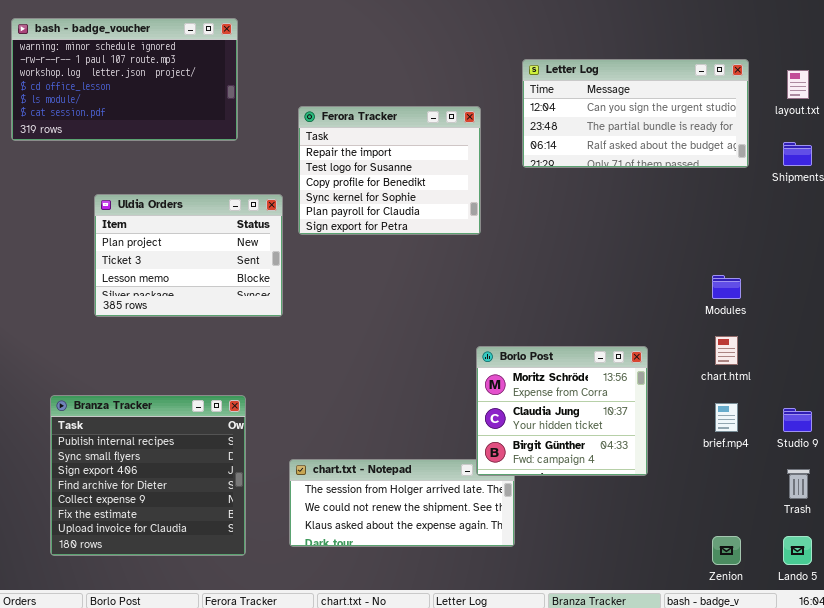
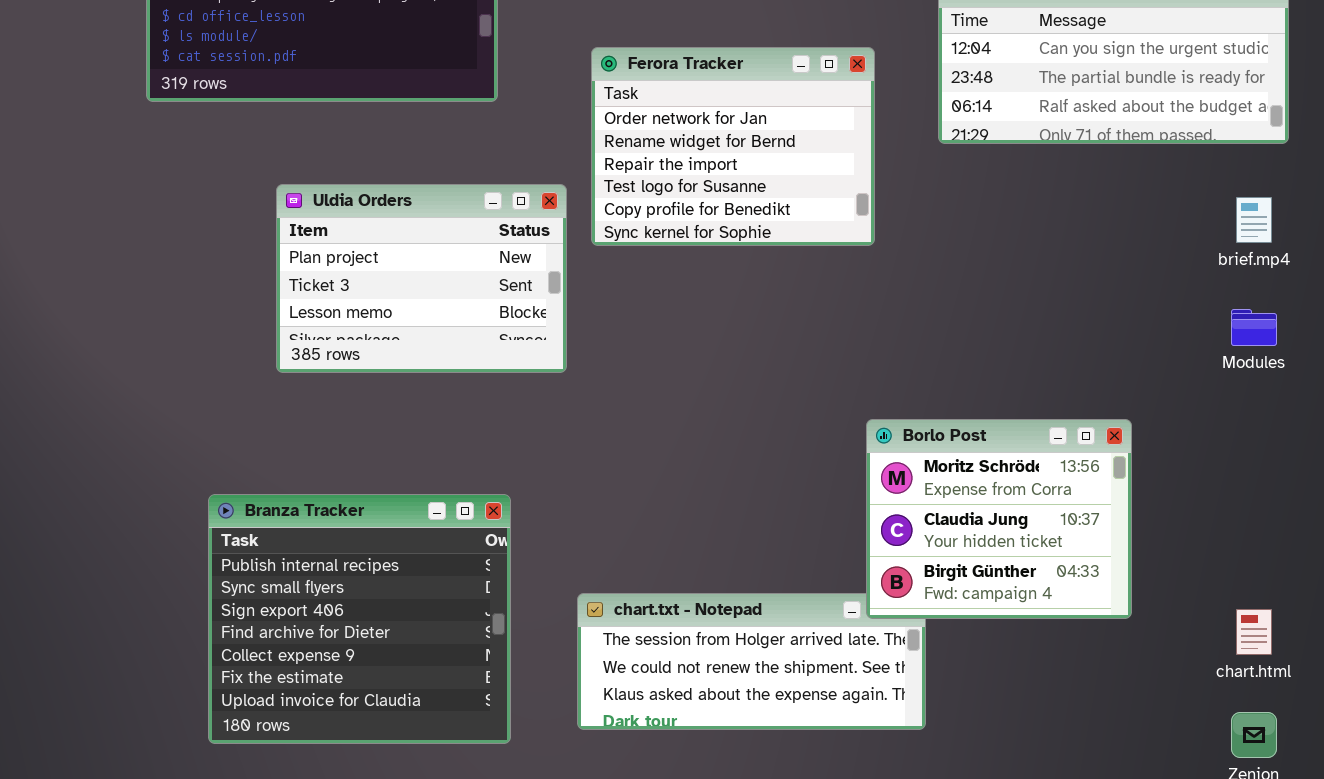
Ferora Tracker: [298,106,481,235] -> [591,47,875,246], scrolled up 2 rows
chart.html: [715,336,738,365] -> [1236,609,1272,655], moved
brief.mp4: [715,403,738,432] -> [1236,197,1272,243], moved

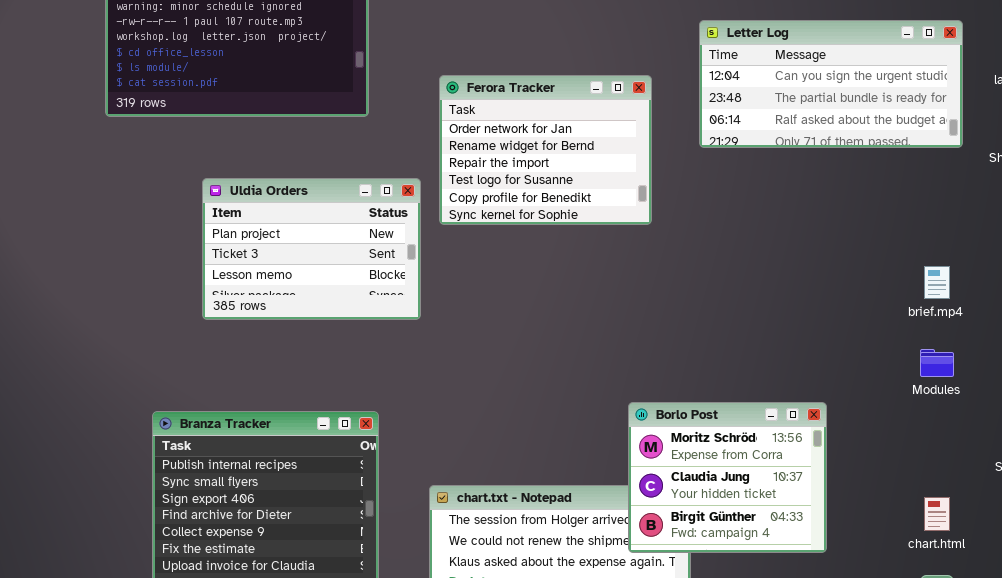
brief.mp4: [1236,197,1272,243] -> [924,266,950,299], moved
Modules: [1231,309,1277,346] -> [920,349,954,377], moved
Borlo Post: [866,419,1132,619] -> [628,402,827,553], moved

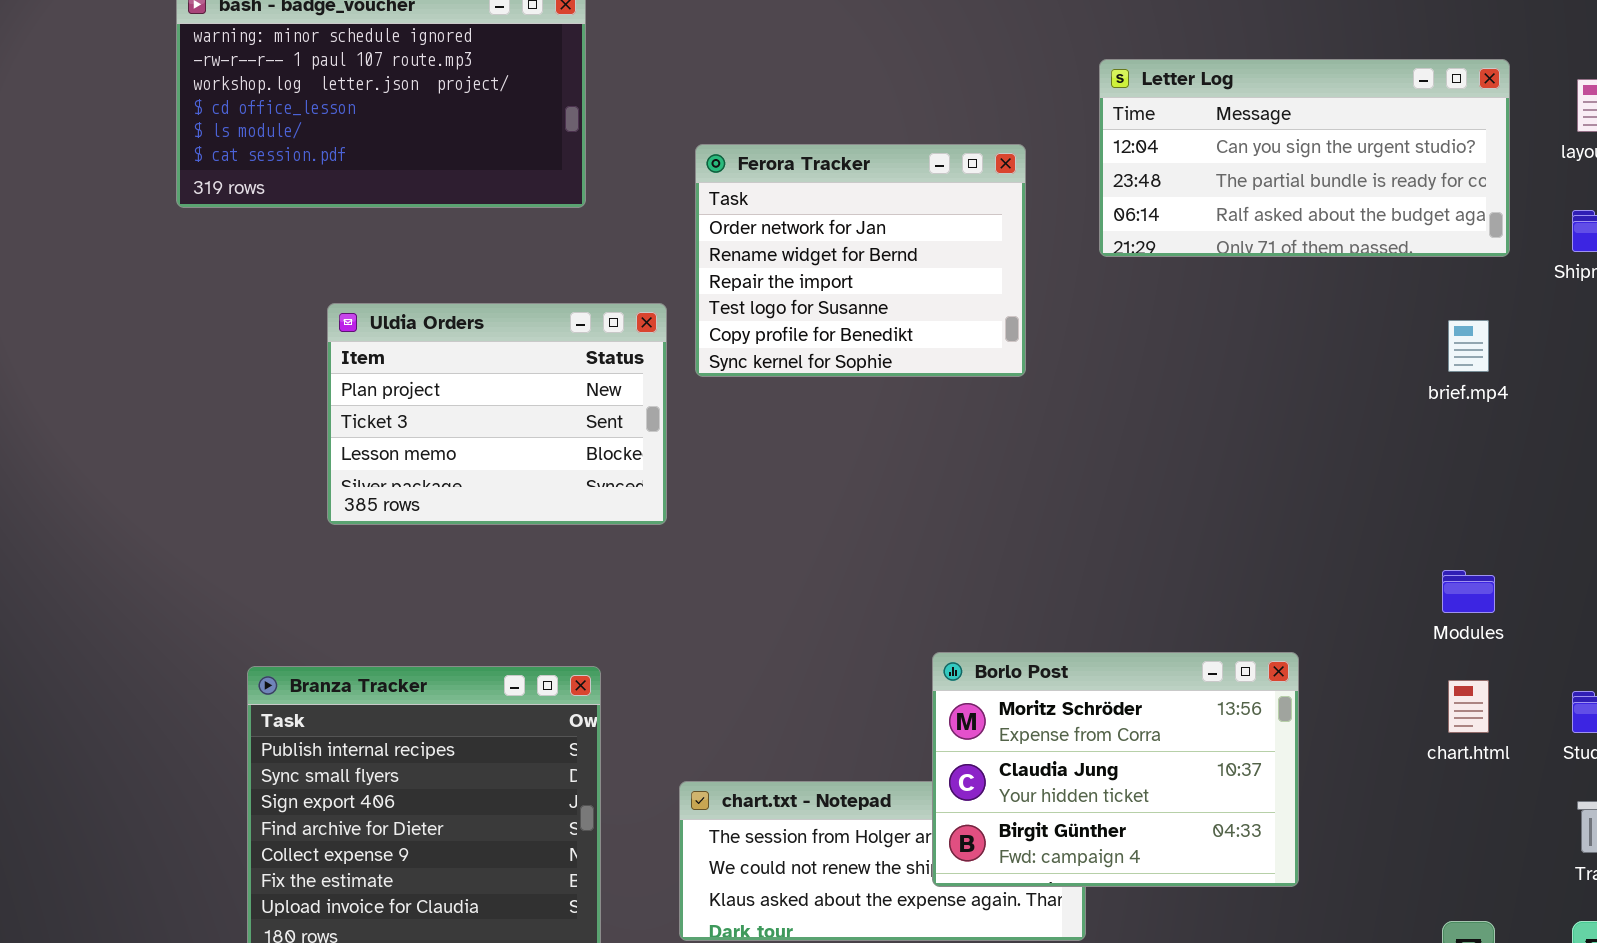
brief.mp4: [924,266,950,299] -> [1448,320,1489,372], moved
Borlo Post: [628,402,827,553] -> [932,652,1299,887], resized
chart.html: [924,497,950,531] -> [1448,680,1489,733], moved

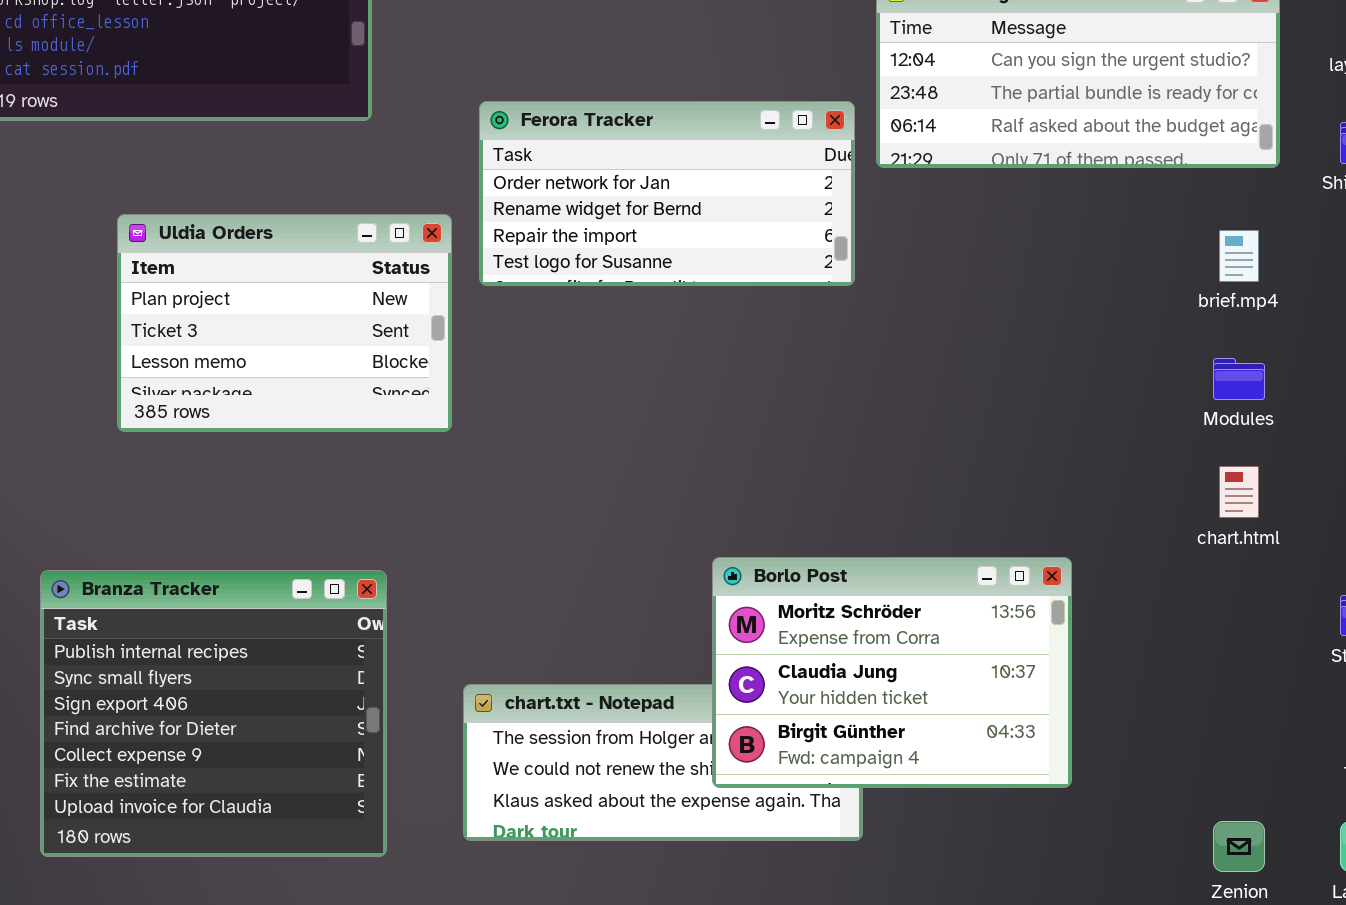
Ferora Tracker: [695,144,1026,377] -> [479,101,855,286], resized
Modules: [1442,570,1495,613] -> [1213,358,1265,400], moved
chart.html: [1448,680,1489,733] -> [1219,466,1259,518], moved

